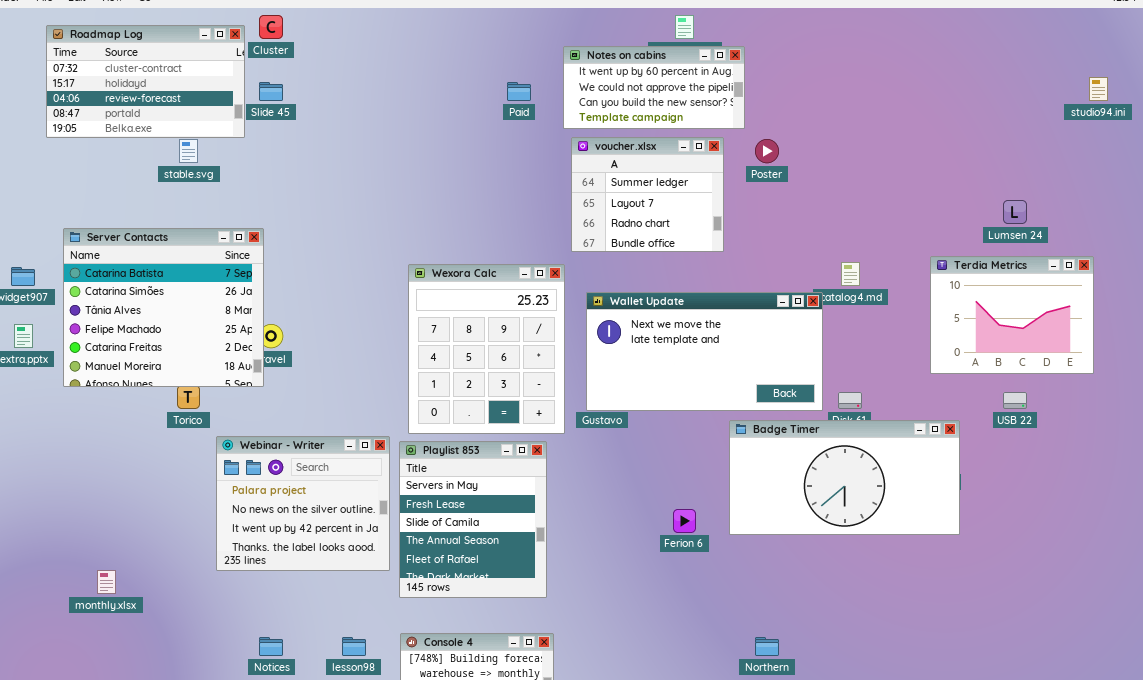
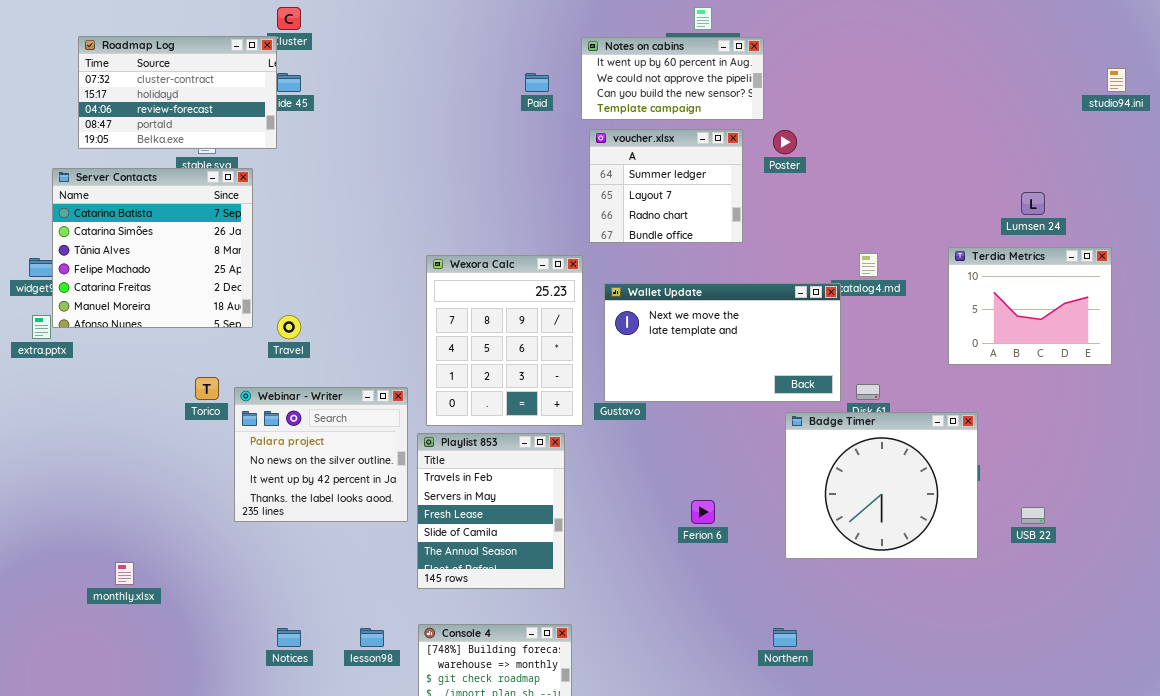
Roadmap Log: [46,25,245,138] -> [78,36,277,149], moved
Server Contacts: [63,228,264,387] -> [52,168,253,328], moved
USB 22: [1003,392,1027,409] -> [1021,507,1045,524], moved
Badge Timer: [729,420,960,535] -> [785,412,978,559], resized
Webinar - Writer: [216,436,390,571] -> [234,387,408,522], moved
Playlist 853: [399,441,547,598] -> [417,433,565,589], scrolled up 1 row

